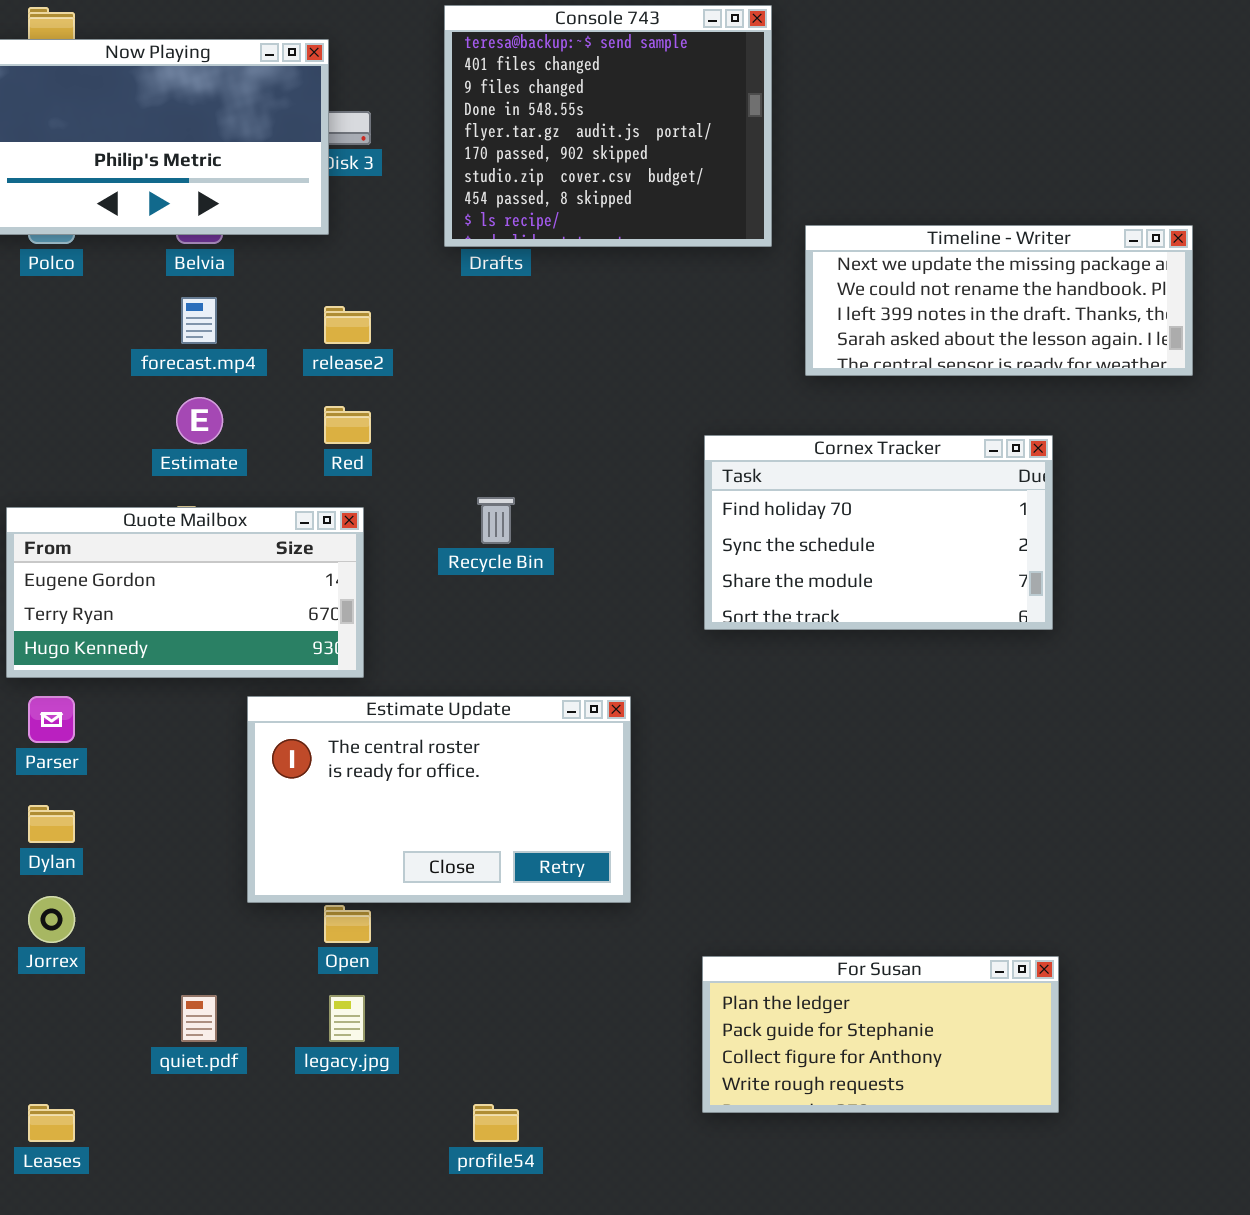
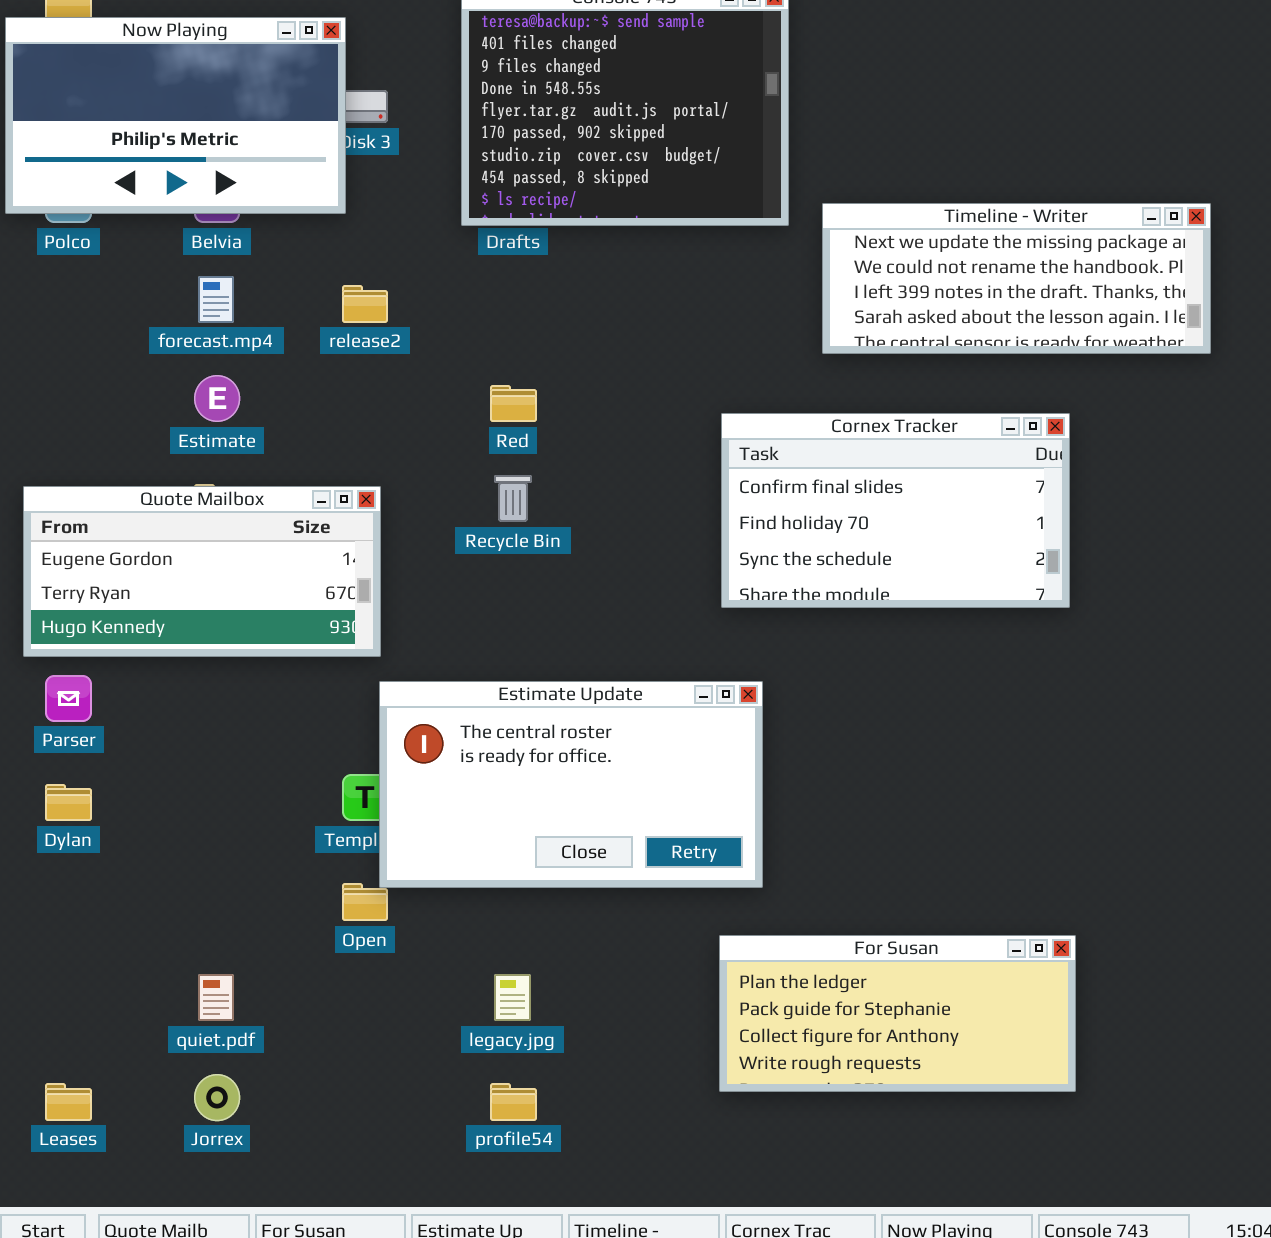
Red: [324,406,371,444] -> [490,385,537,422], moved
Cornex Tracker: [704,435,1053,630] -> [721,413,1070,608], scrolled up 1 row
Estimate Update: [247,696,631,903] -> [379,681,763,888], moved
Jorrex: [28,896,75,943] -> [194,1074,240,1121], moved
legacy.jpg: [329,995,365,1042] -> [494,974,531,1021], moved

